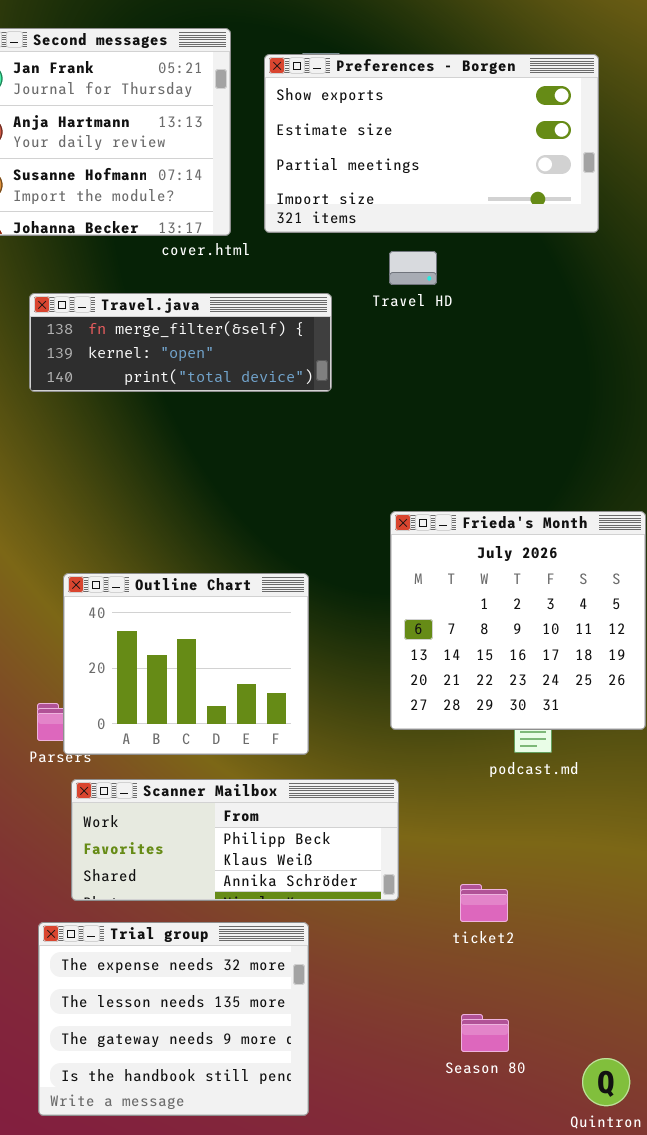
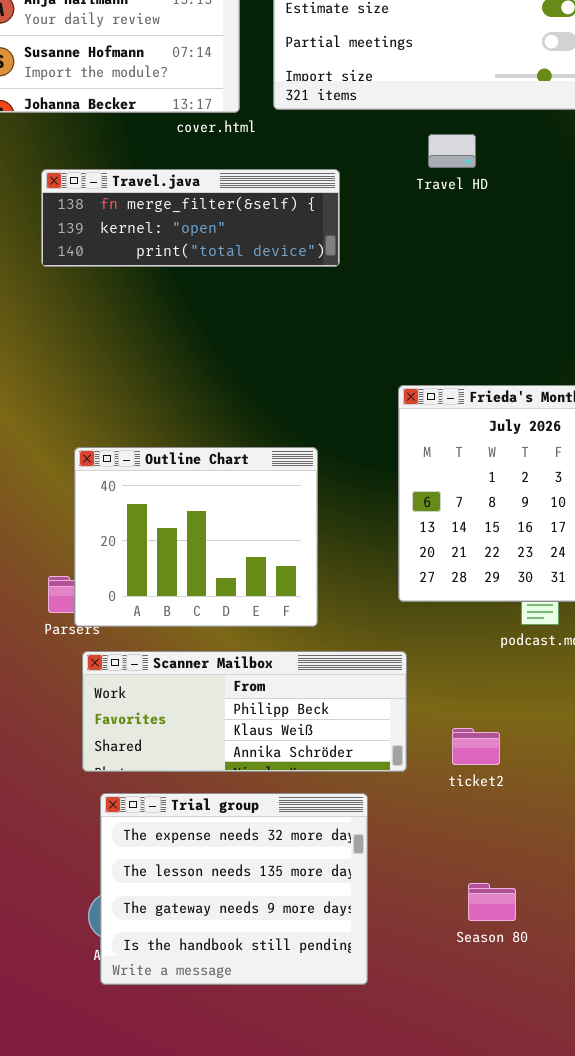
Travel HD: [389,251,437,285] -> [428,134,476,168], moved
ticket2: [460,884,508,922] -> [452,728,500,765], moved
Trial group: [38,922,309,1116] -> [100,793,368,985], moved

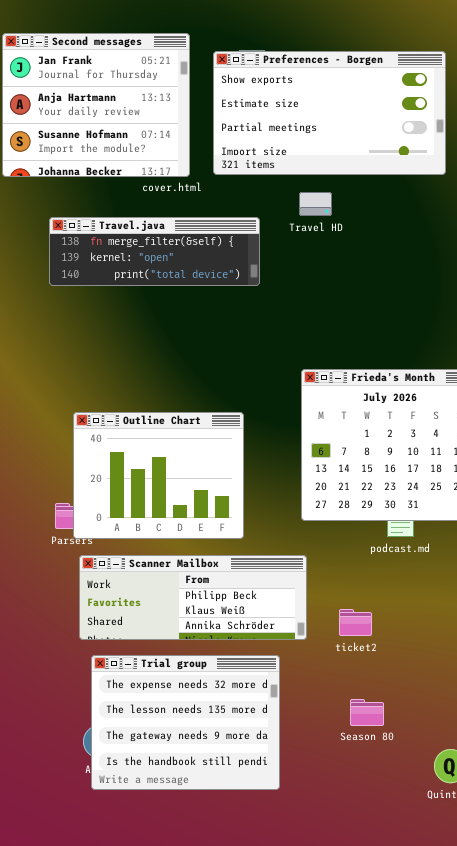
Travel HD: [428,134,476,168] -> [299,192,332,216], moved
Season 80: [468,883,516,921] -> [350,699,384,726], moved

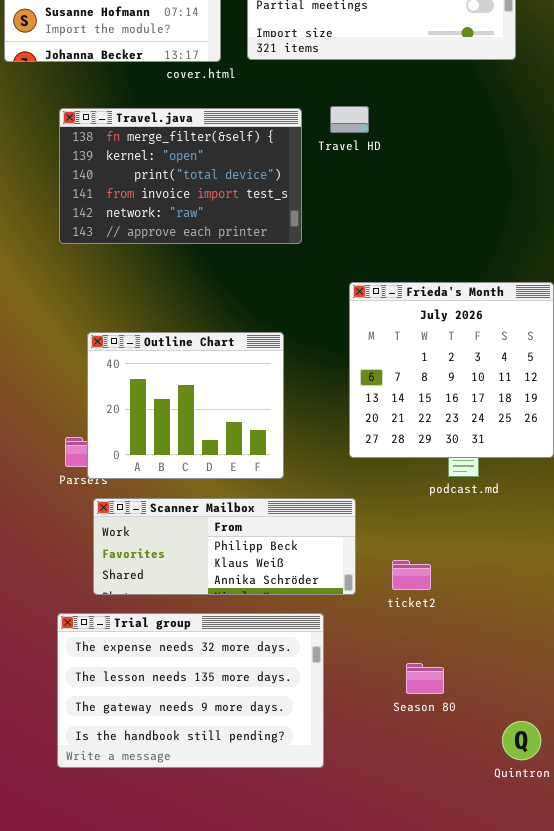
Travel HD: [299,192,332,216] -> [330,106,369,133], moved
Travel.java: [49,217,260,286] -> [59,108,302,244], resized
Trial group: [91,655,280,790] -> [57,613,324,768], resized

